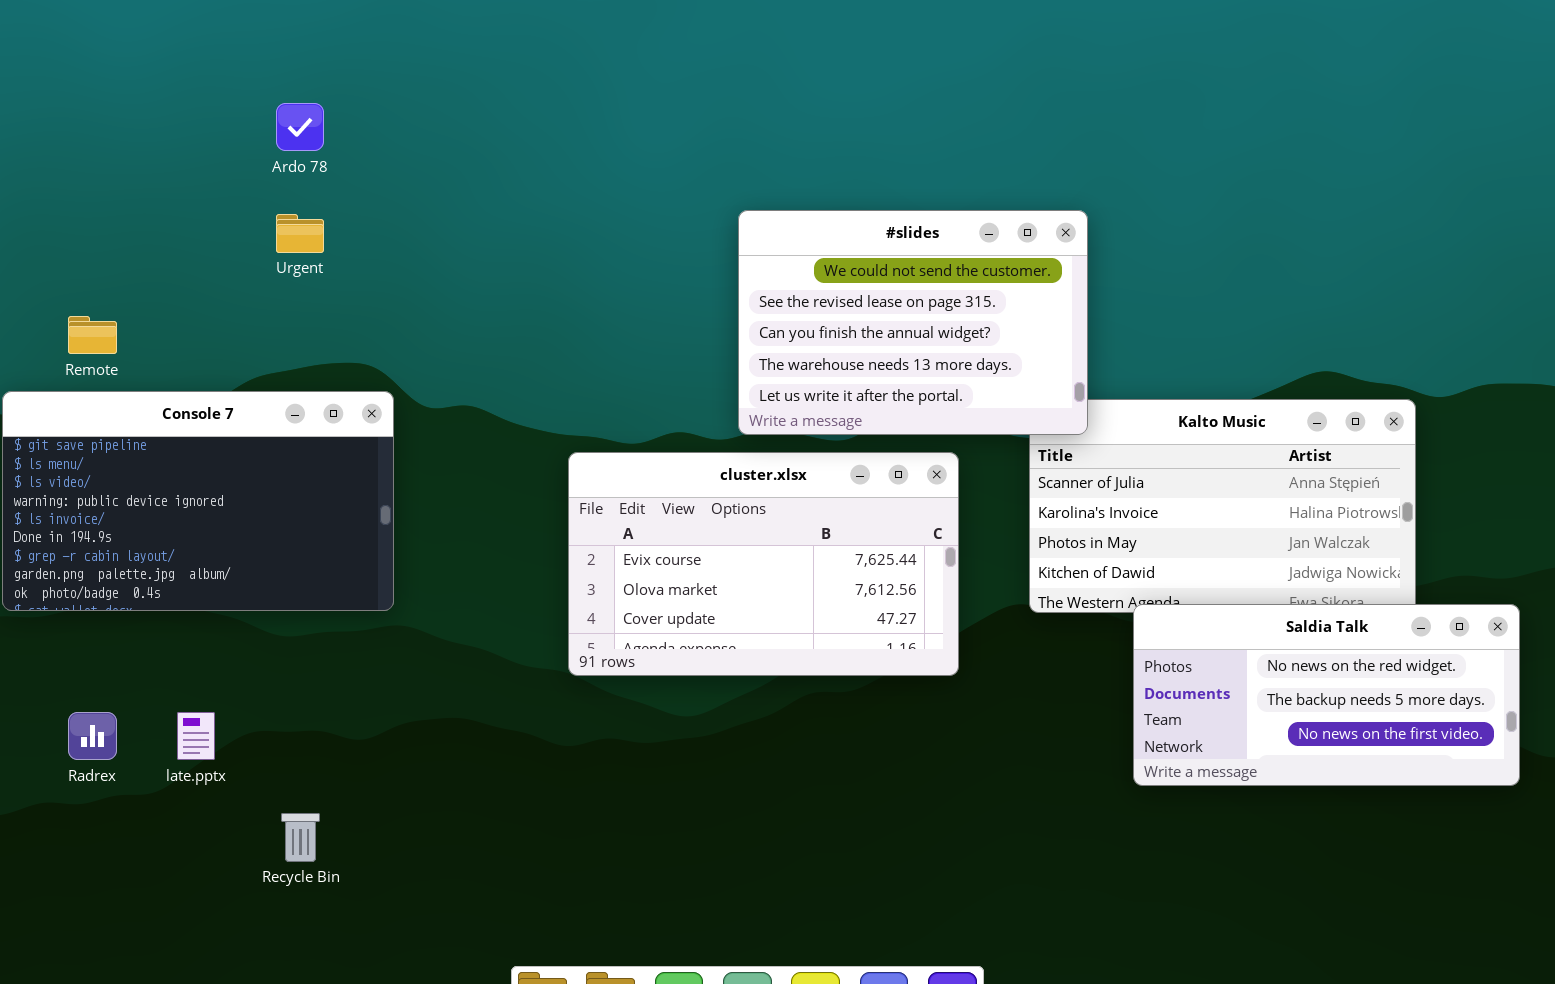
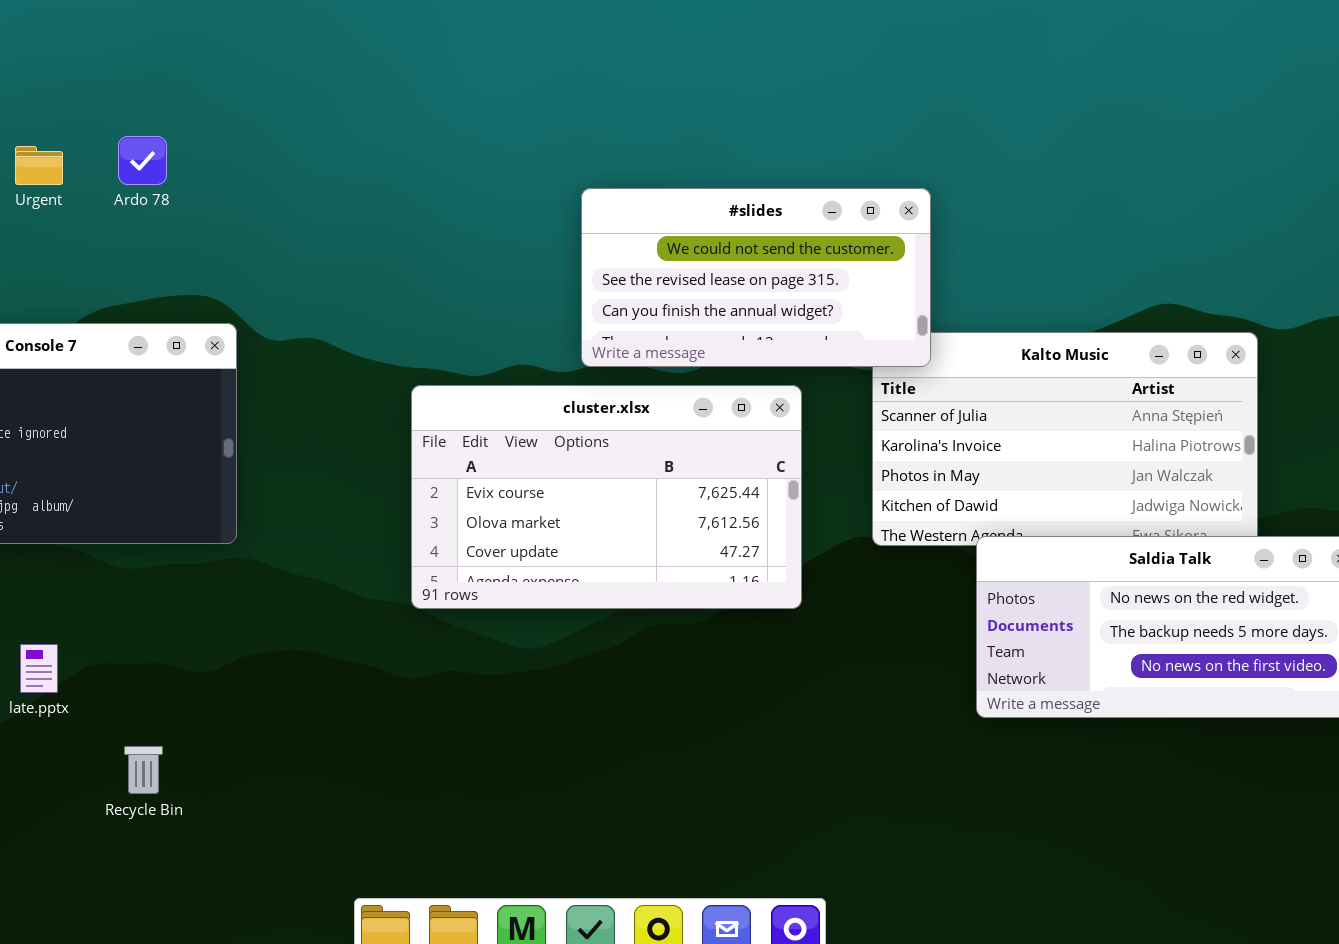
Ardo 78: [276,103,324,151] -> [118,136,167,185], moved
#slides: [738,210,1088,435] -> [581,188,931,367], resized
Urgent: [276,214,324,253] -> [15,146,63,185], moved

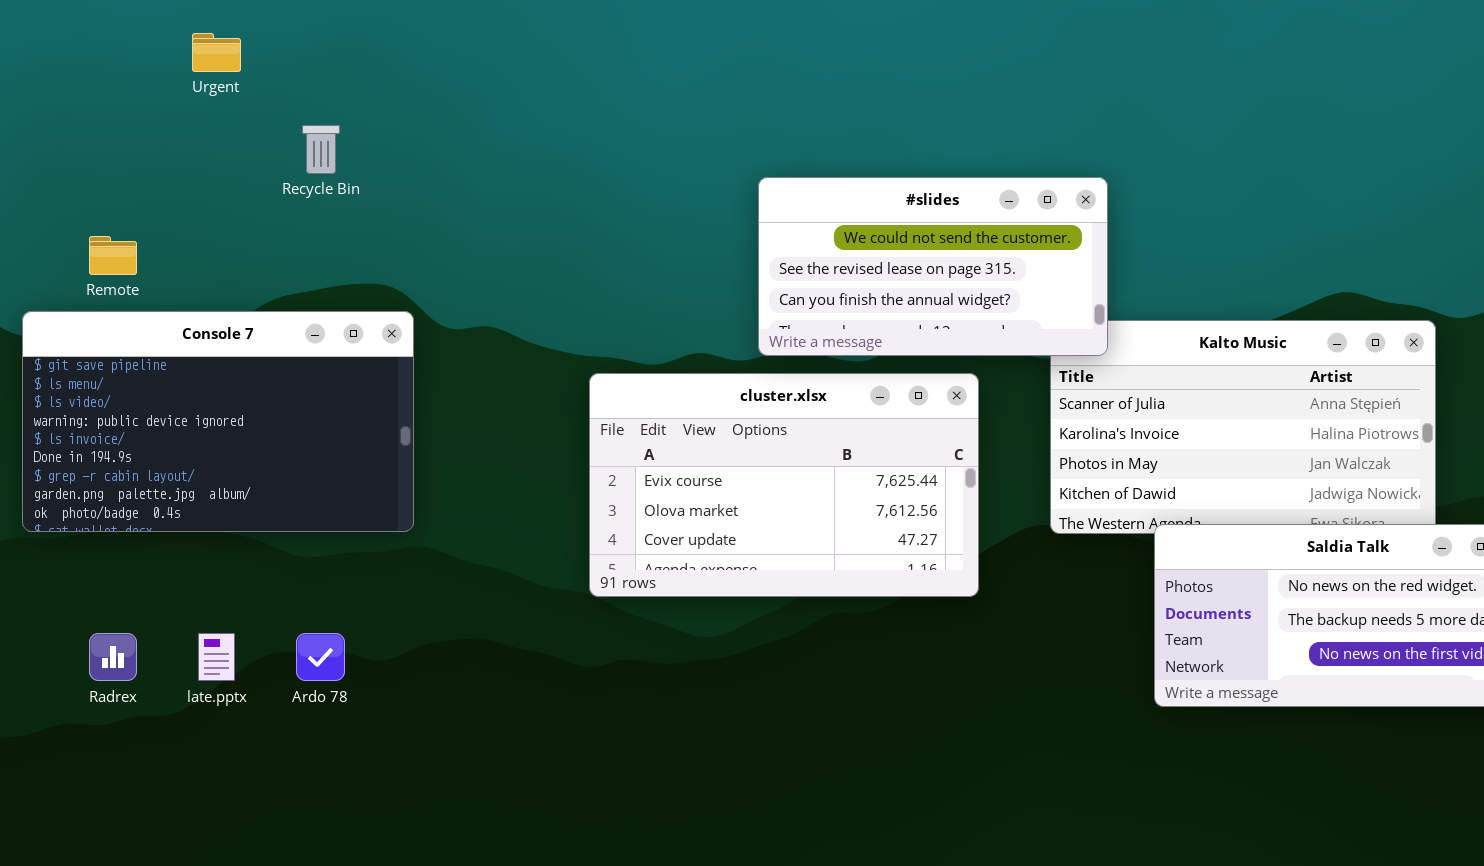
Ardo 78: [118,136,167,185] -> [296,633,345,681], moved
Urgent: [15,146,63,185] -> [192,33,241,72], moved
Recycle Bin: [124,746,163,794] -> [302,125,340,174], moved

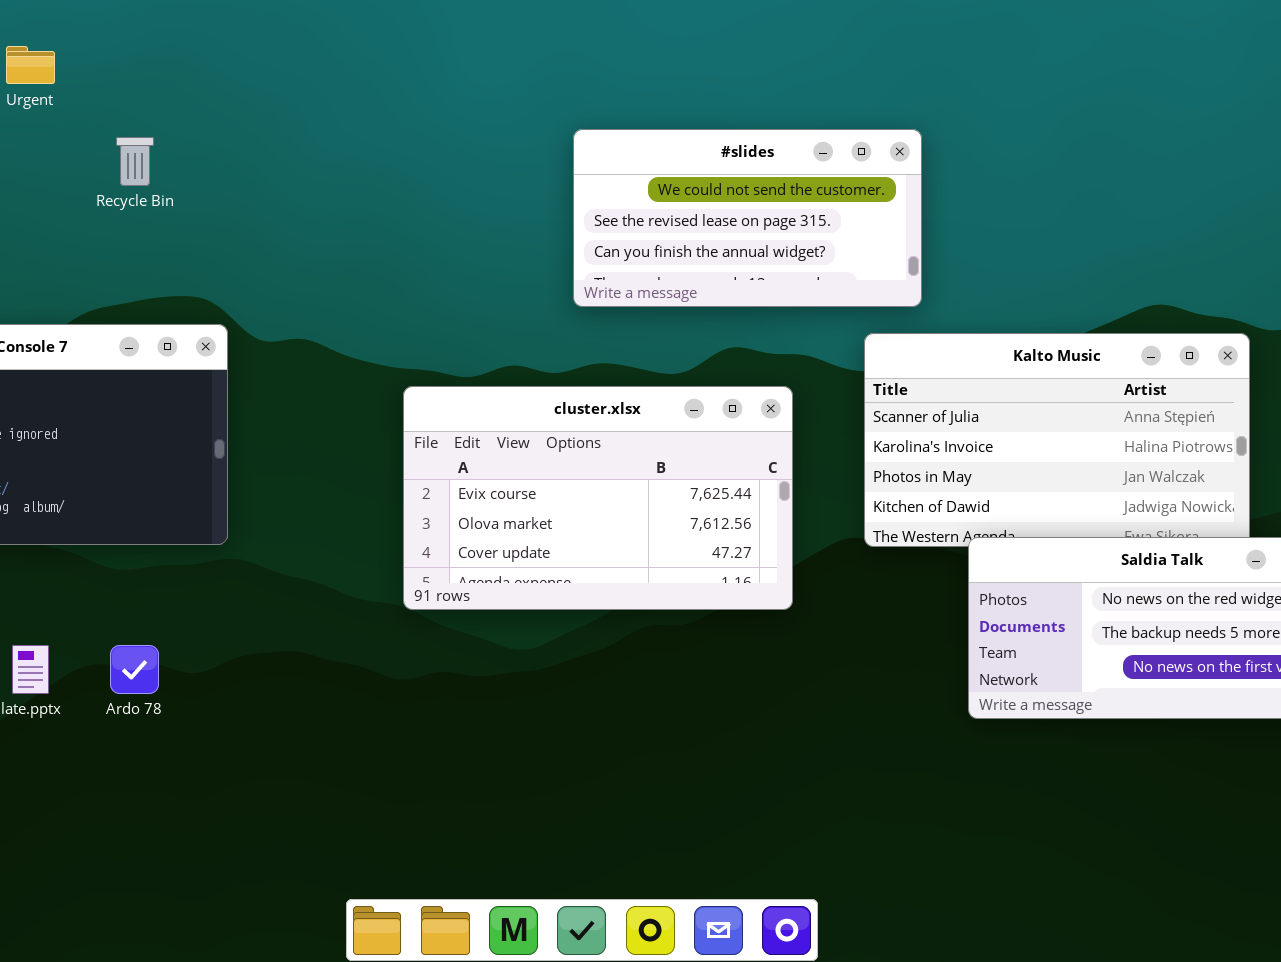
#slides: [758,177,1108,356] -> [573,129,922,307], moved

